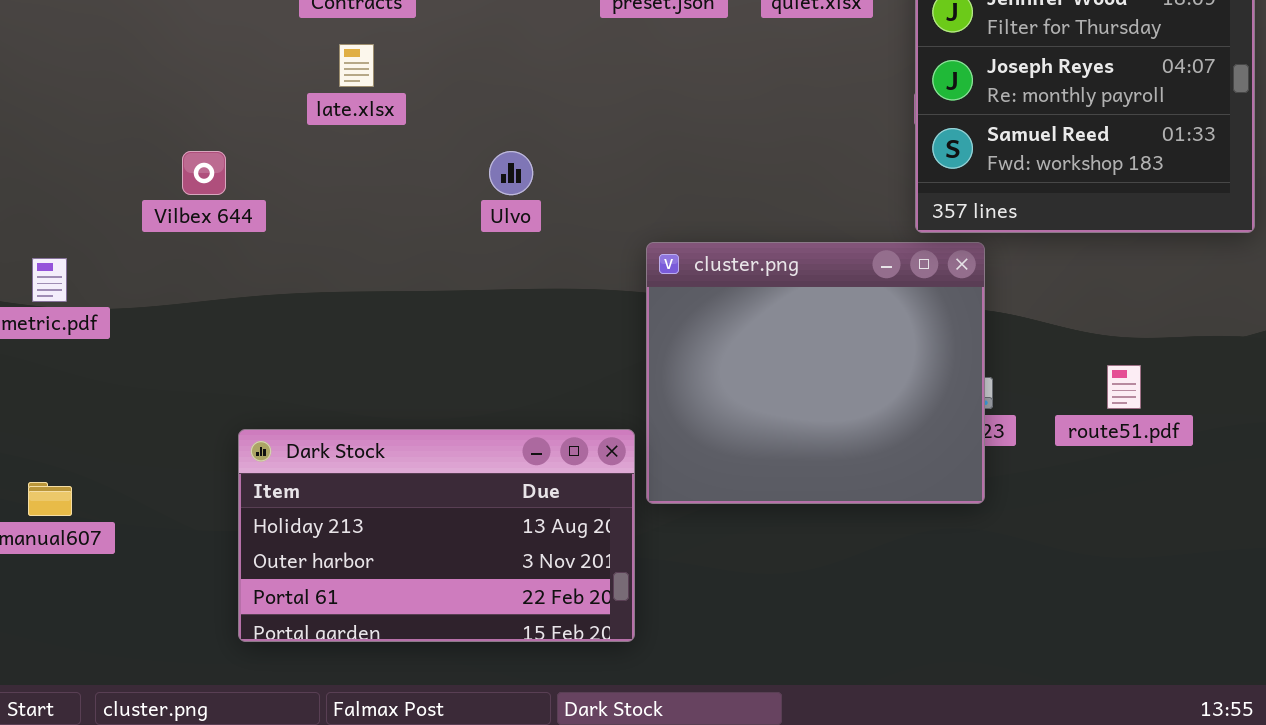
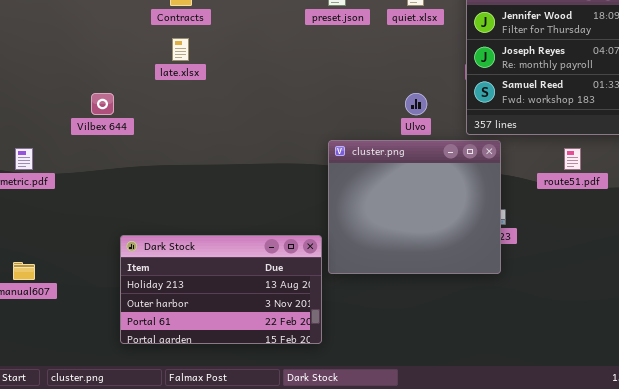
Ulvo: [489,151,533,195] -> [405,93,427,115], moved
route51.pdf: [1107,365,1141,409] -> [564,148,581,170], moved

